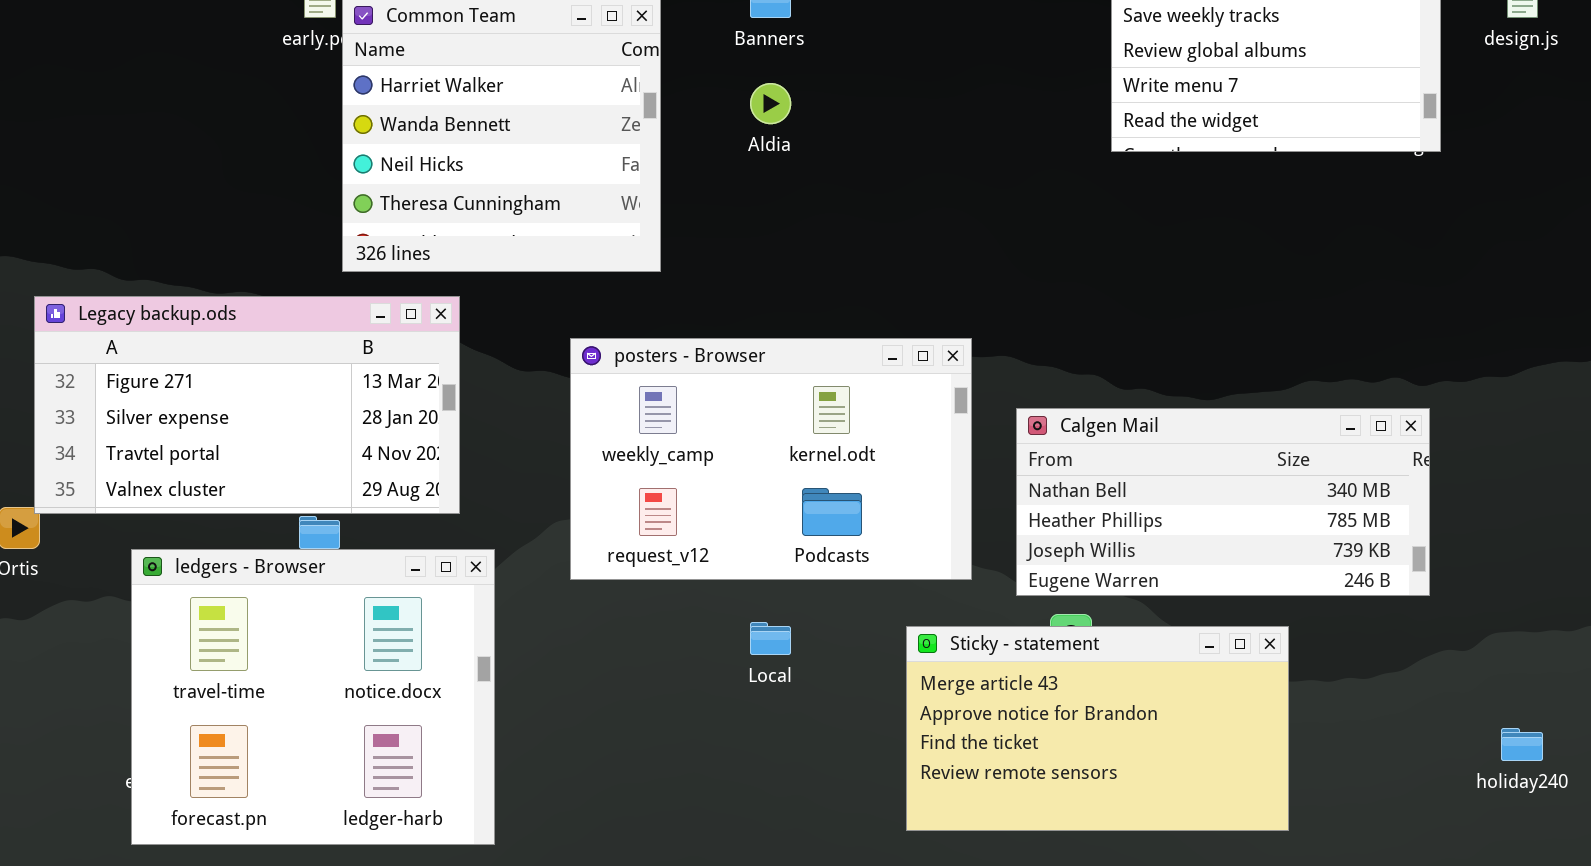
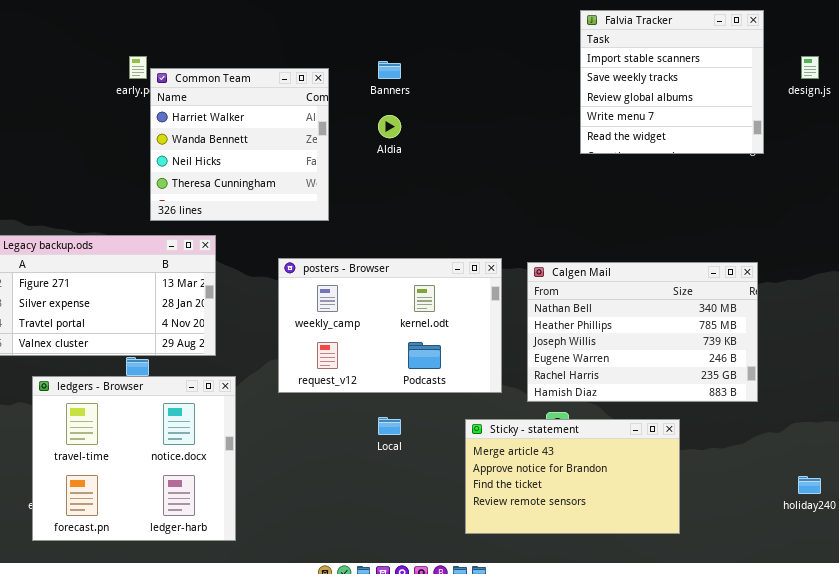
Calgen Mail: [1016,408,1430,596] -> [527,262,758,402], resized

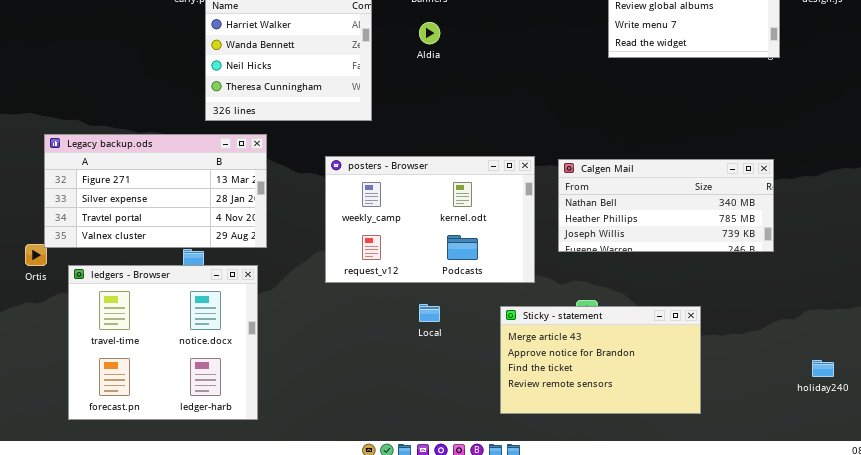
Calgen Mail: [527,262,758,402] -> [558,159,774,252], resized
ledgers - Browser: [32,376,236,541] -> [68,265,258,420], moved

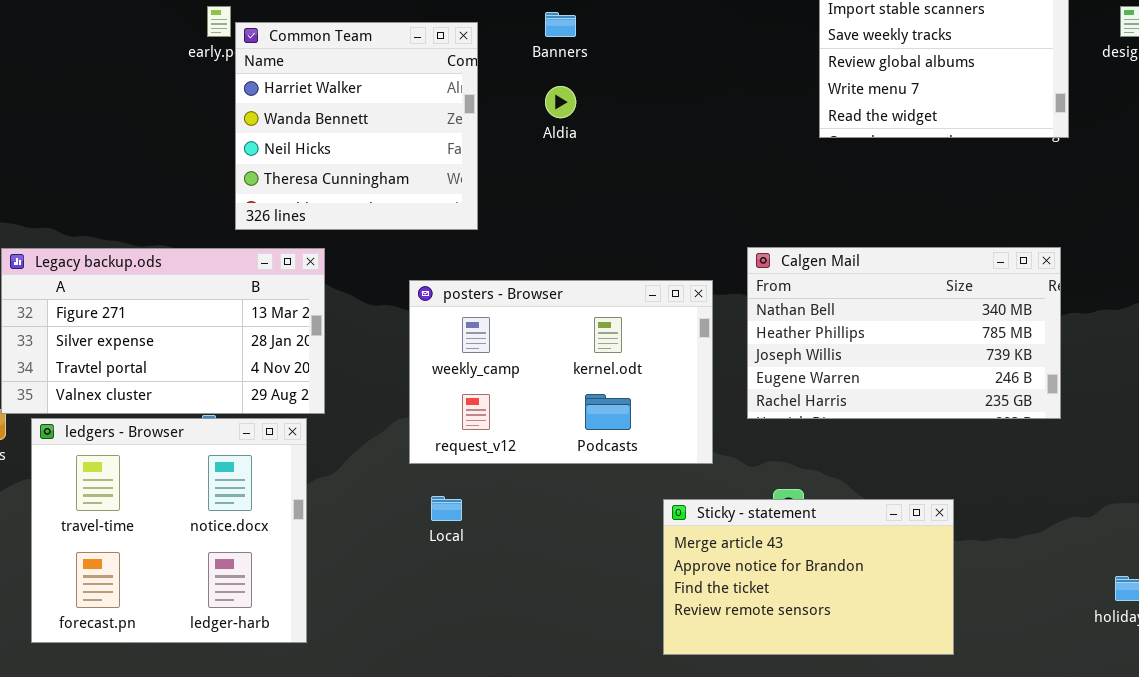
Calgen Mail: [558,159,774,252] -> [747,247,1061,419], resized
ledgers - Browser: [68,265,258,420] -> [31,418,307,643], moved
Local: [419,304,440,322] -> [431,496,462,521], moved

